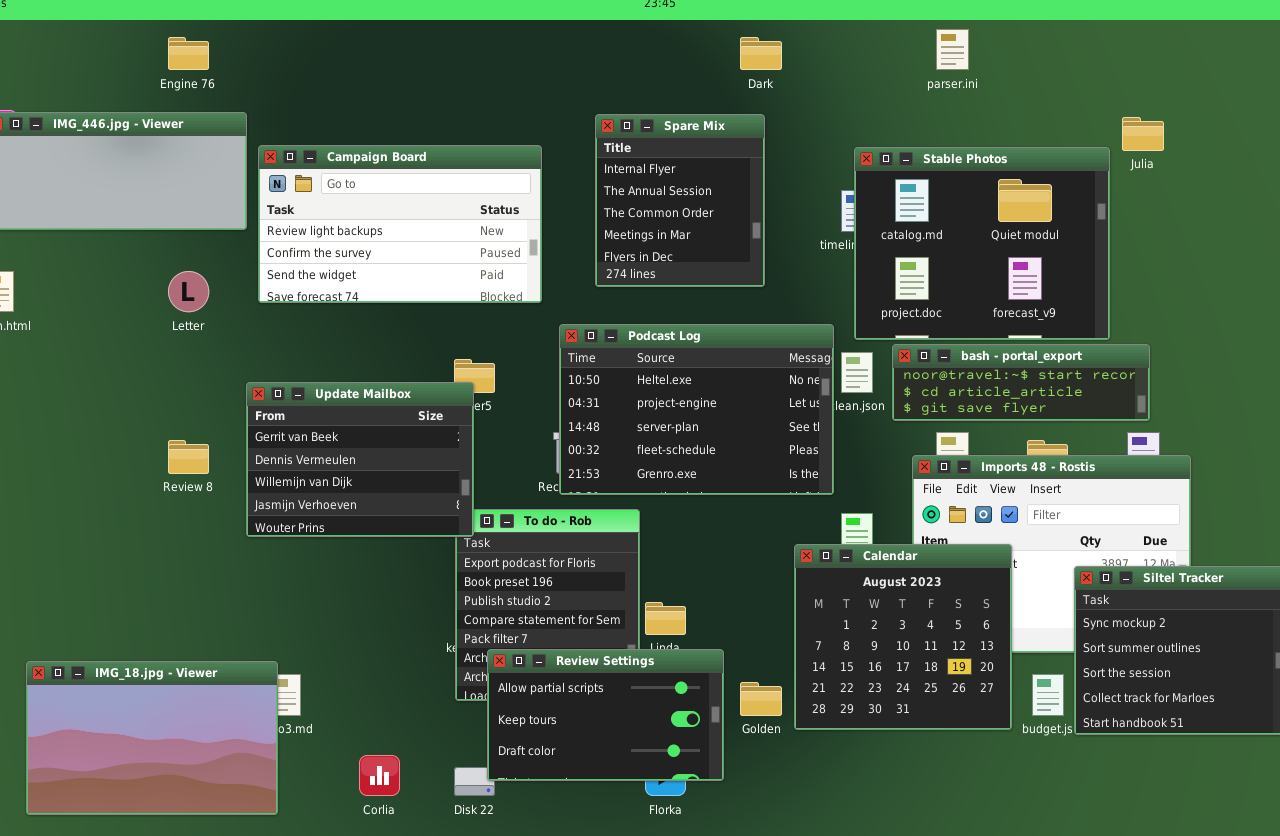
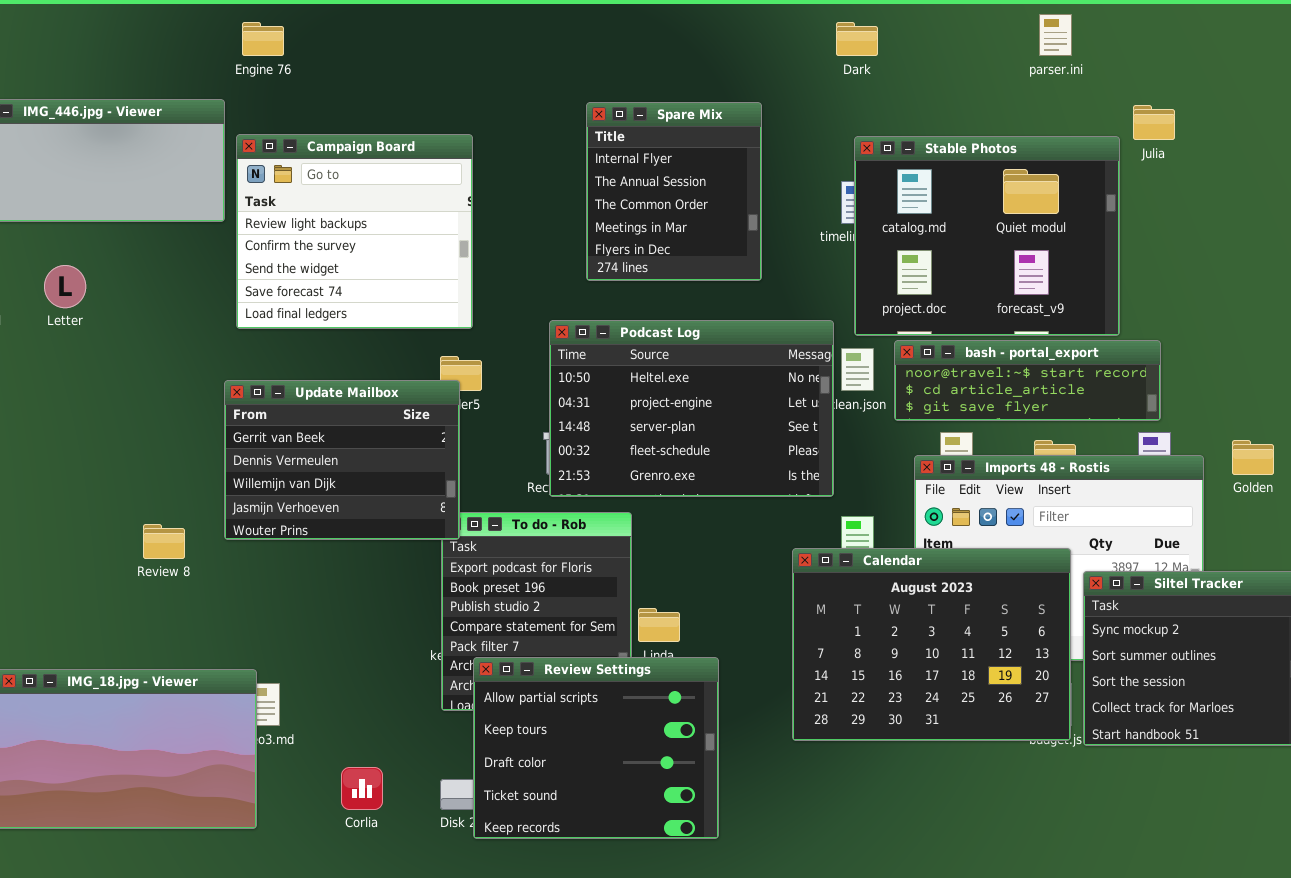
parser.ini: [936,29,969,70] -> [1039,14,1072,56], moved
Engine 76: [168,37,209,70] -> [242,22,284,56], moved
Dark: [740,37,782,70] -> [836,22,878,56], moved
Campaign Board: [258,145,542,303] -> [236,134,473,329], resized
Letter: [168,271,209,312] -> [44,265,86,308], moved
Review 8: [168,440,209,474] -> [143,524,185,559], moved
Calendar: [794,544,1012,730] -> [792,548,1071,741], resized
Review Settings: [487,649,724,781] -> [473,657,719,839], resized
Golden: [740,682,782,716] -> [1232,440,1274,475], moved

